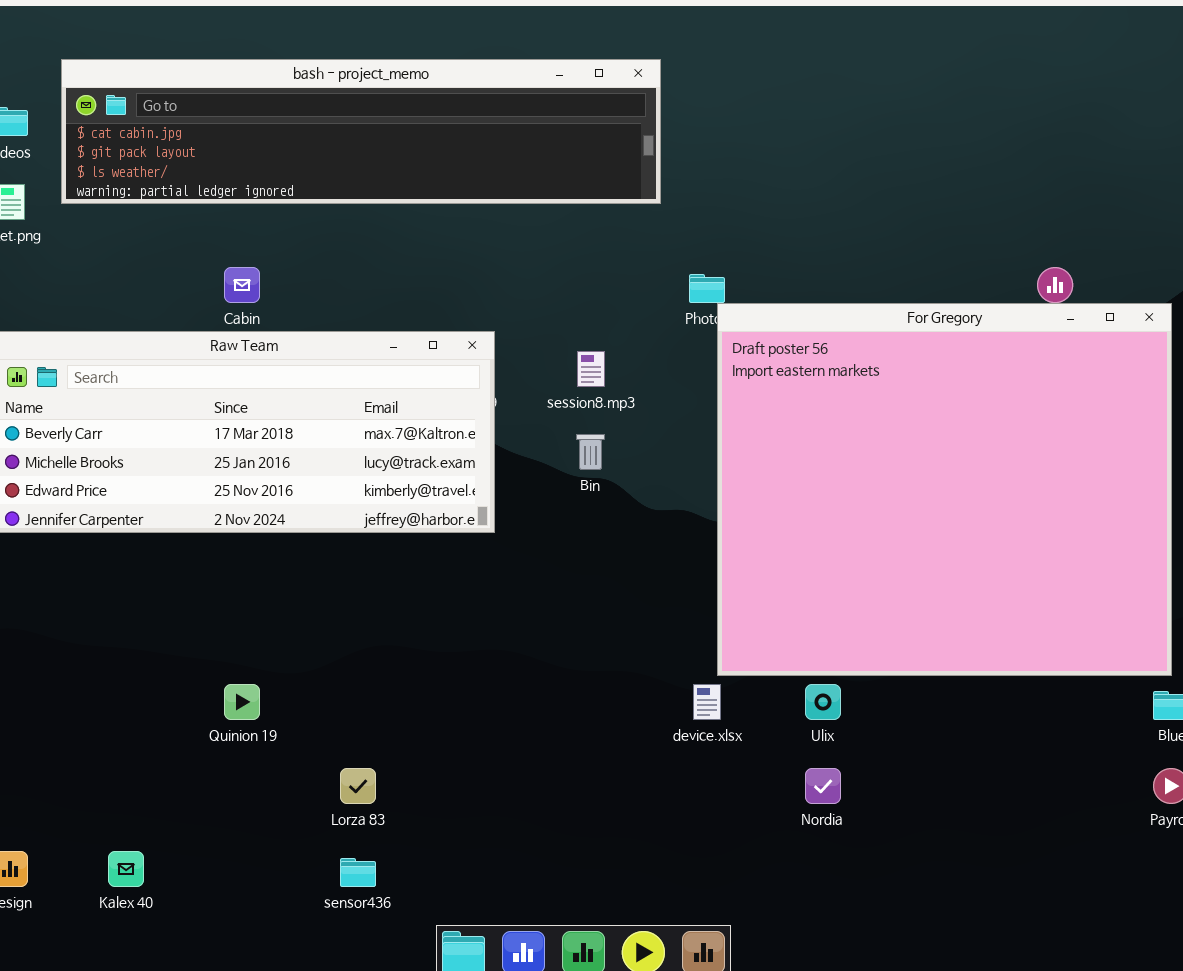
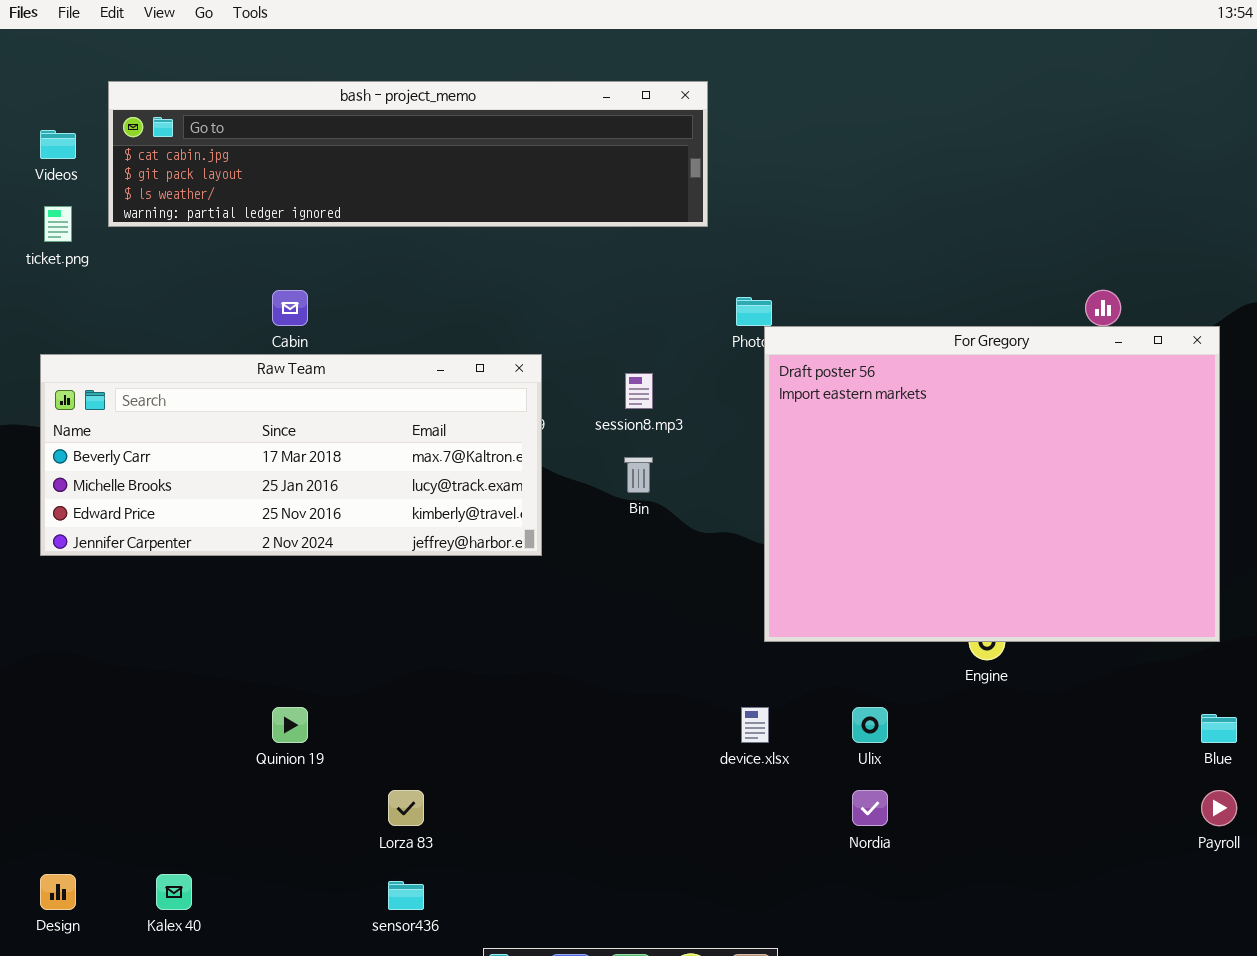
For Gregory: [717,303,1172,676] -> [764,326,1220,642], resized

